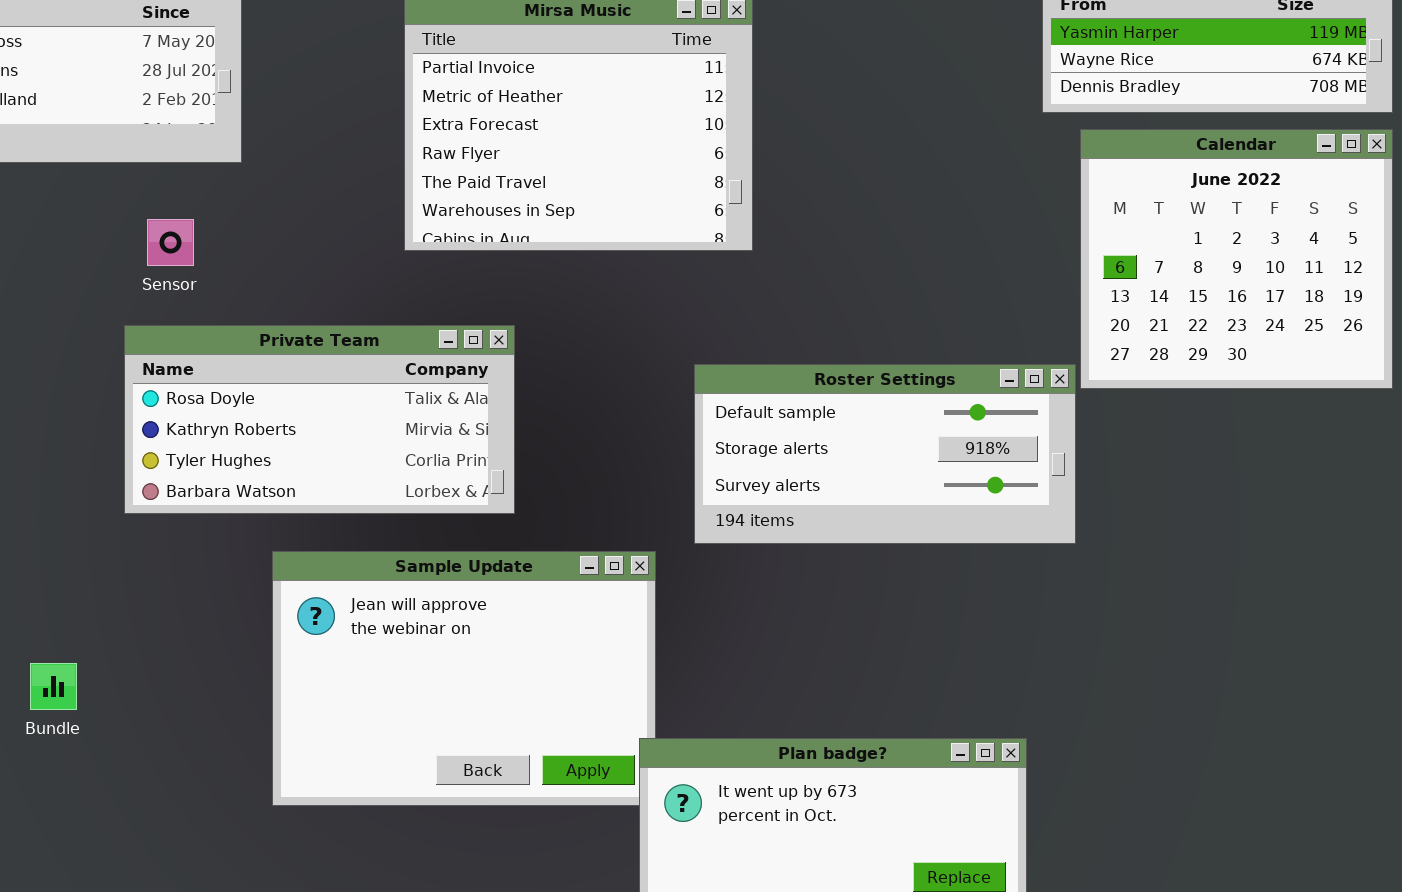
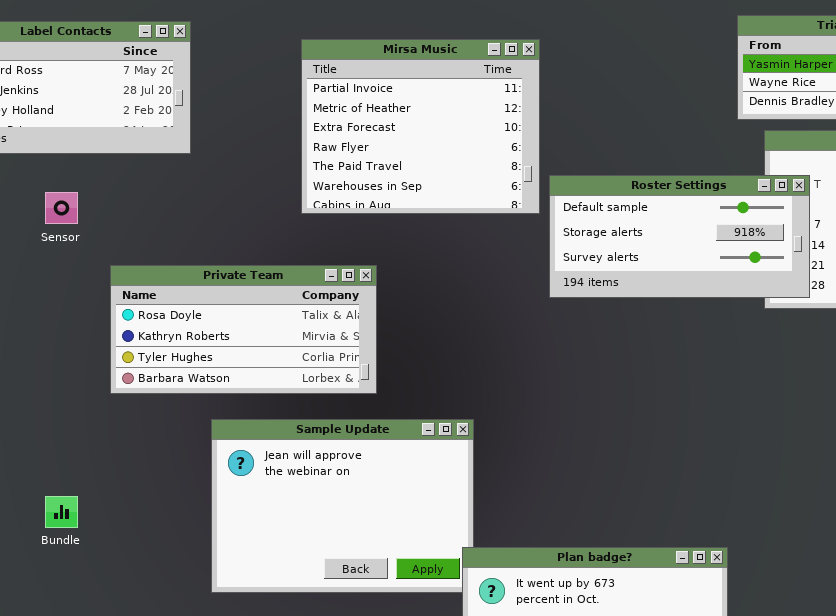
Sensor: [147,219,194,266] -> [45,192,78,224], moved
Roster Settings: [694,364,1076,544] -> [549,175,810,298], moved

